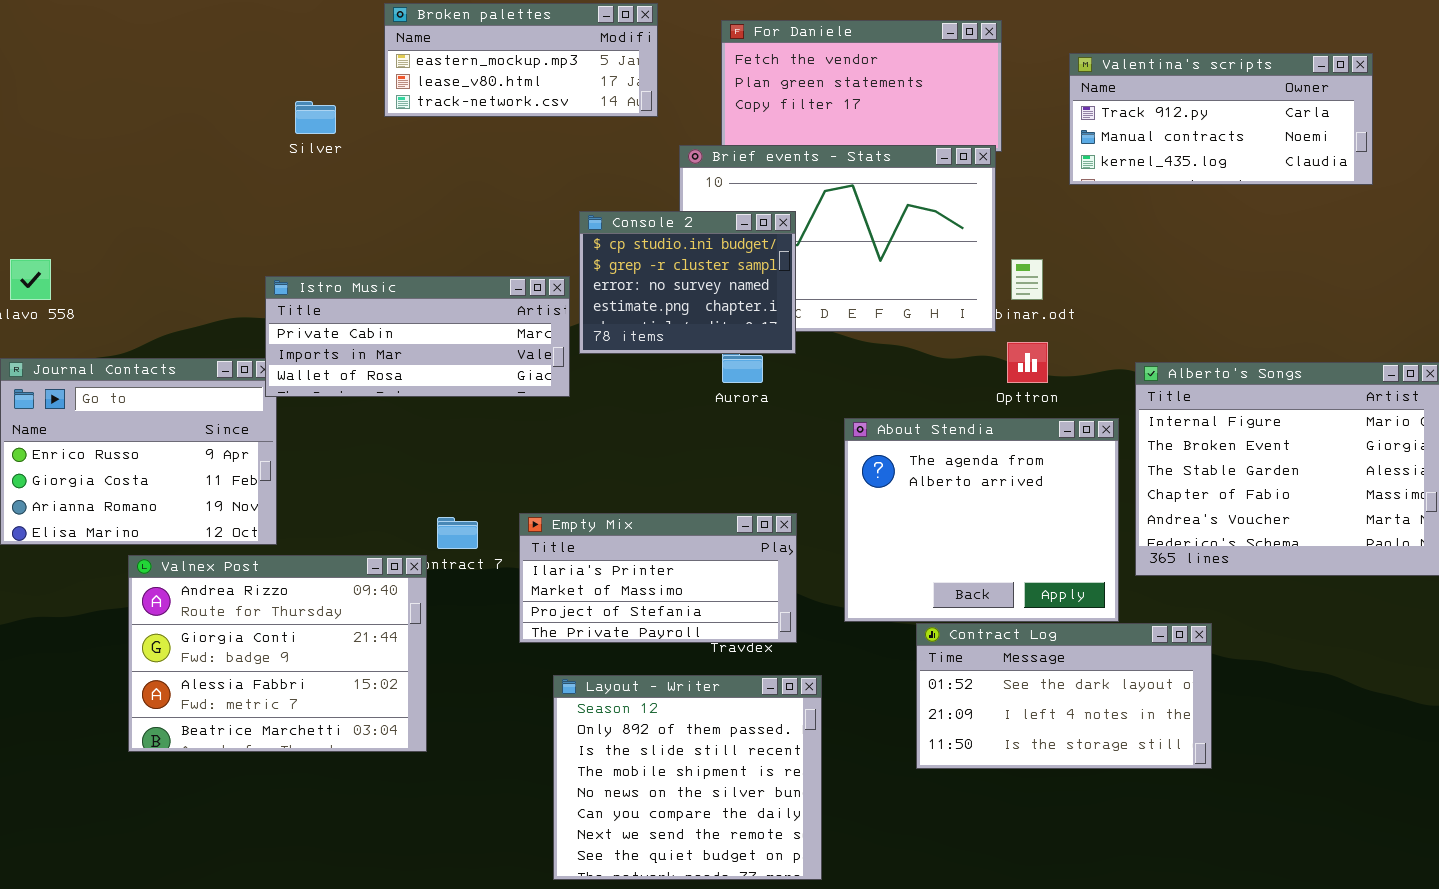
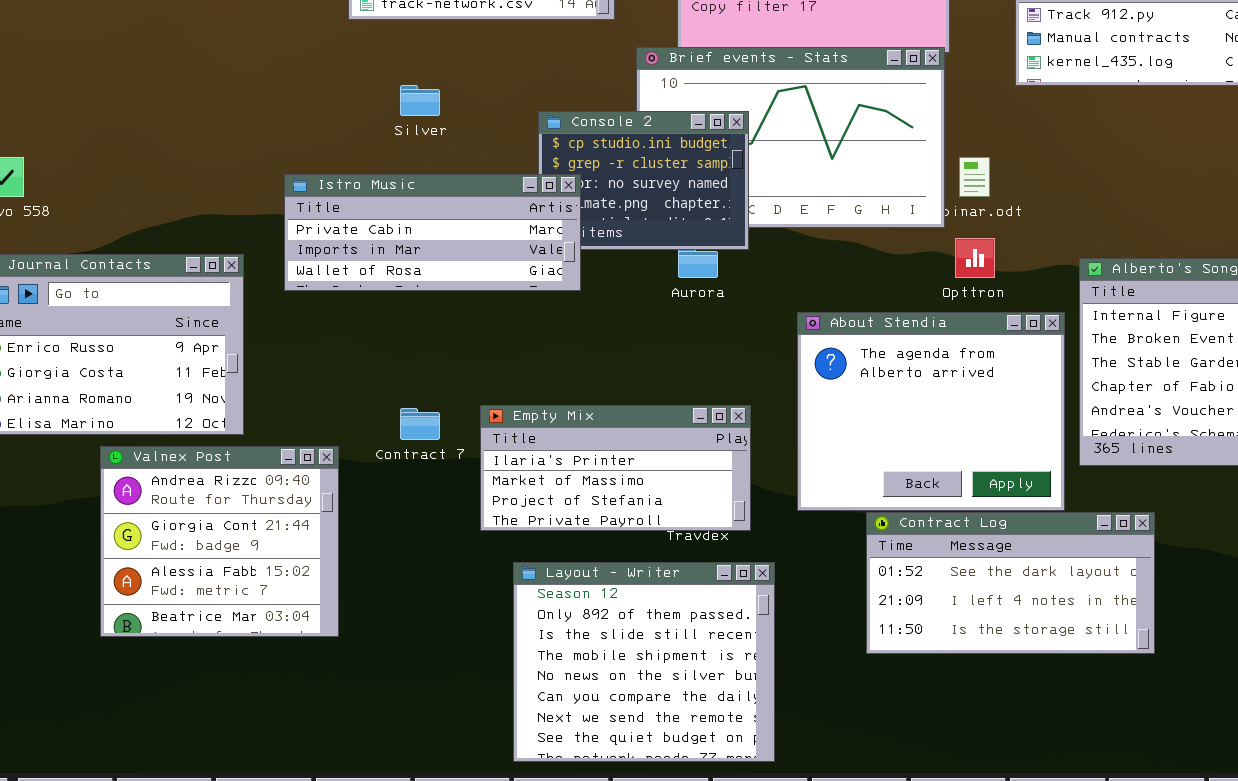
Silver: [295,101,336,134] -> [400,85,440,116], moved
Istro Music: [265,276,570,397] -> [284,174,581,291], moved
Valnex Post: [128,555,427,752] -> [100,446,339,637], resized

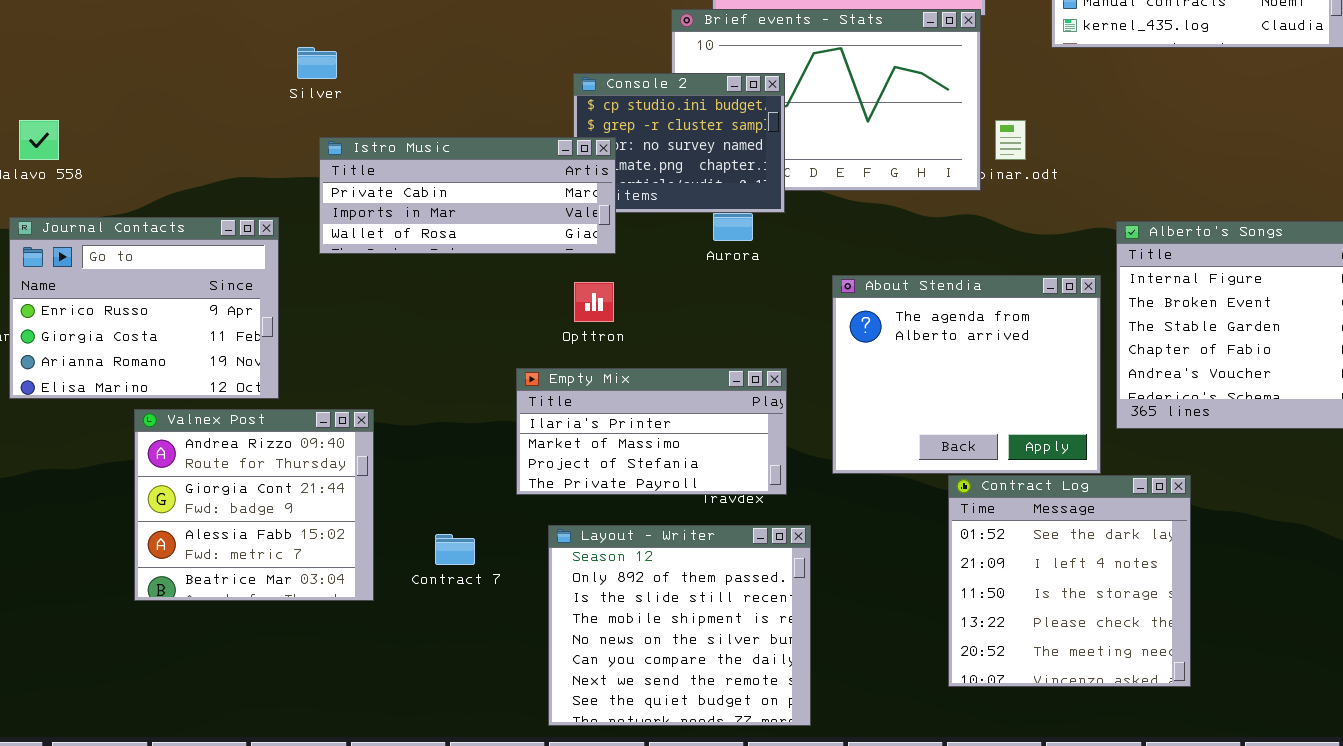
Silver: [400,85,440,116] -> [297,47,337,79], moved
Opttron: [955,238,995,278] -> [574,282,614,322], moved
Contract 7: [400,408,440,440] -> [435,534,475,565], moved
Contract Log: [866,512,1155,654] -> [948,475,1191,687], resized

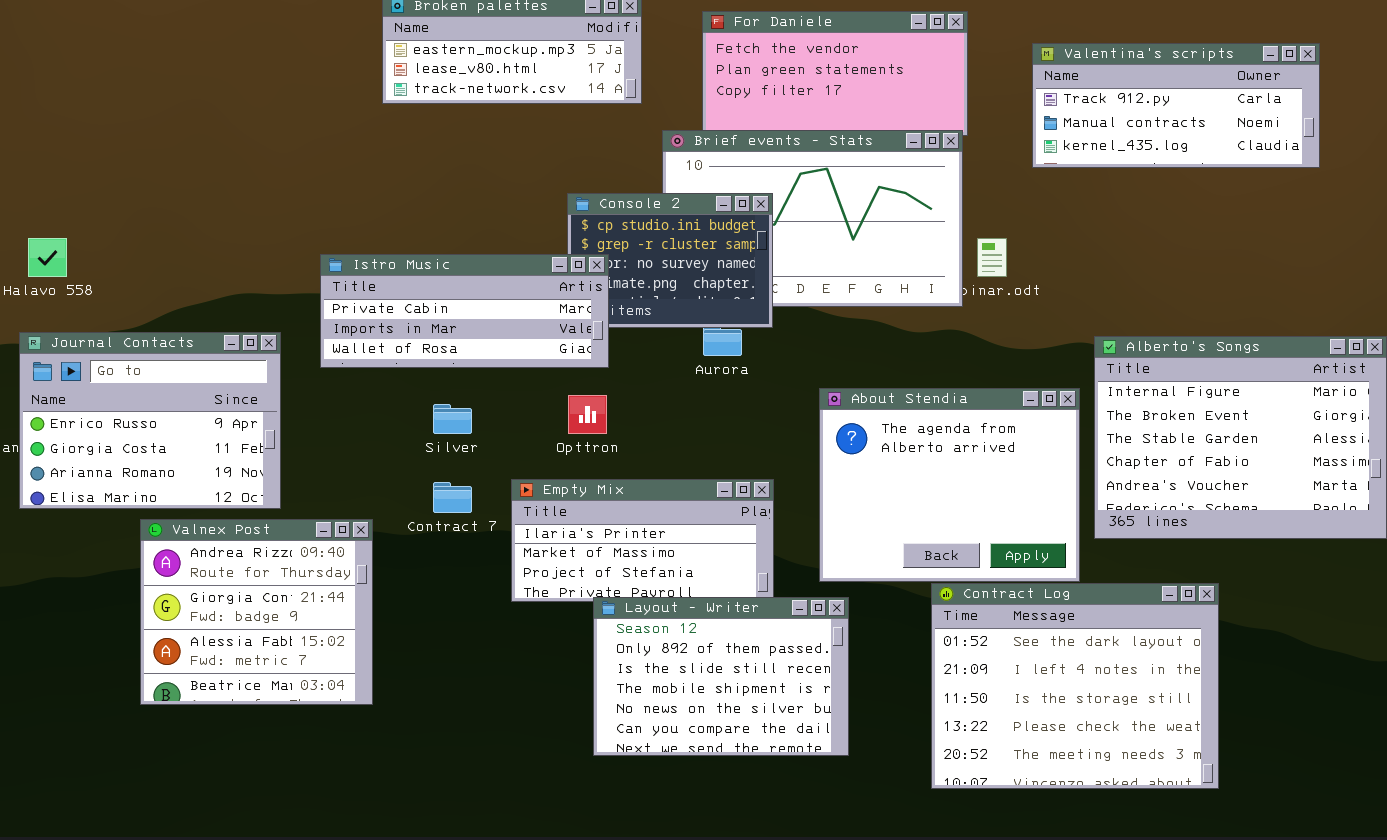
Silver: [297,47,337,79] -> [433,404,472,434], moved
Contract Log: [948,475,1191,687] -> [931,583,1219,789], resized
Layout - Writer: [548,525,811,726] -> [593,597,849,756], moved, resized
Contract 7: [435,534,475,565] -> [433,482,472,513], moved

